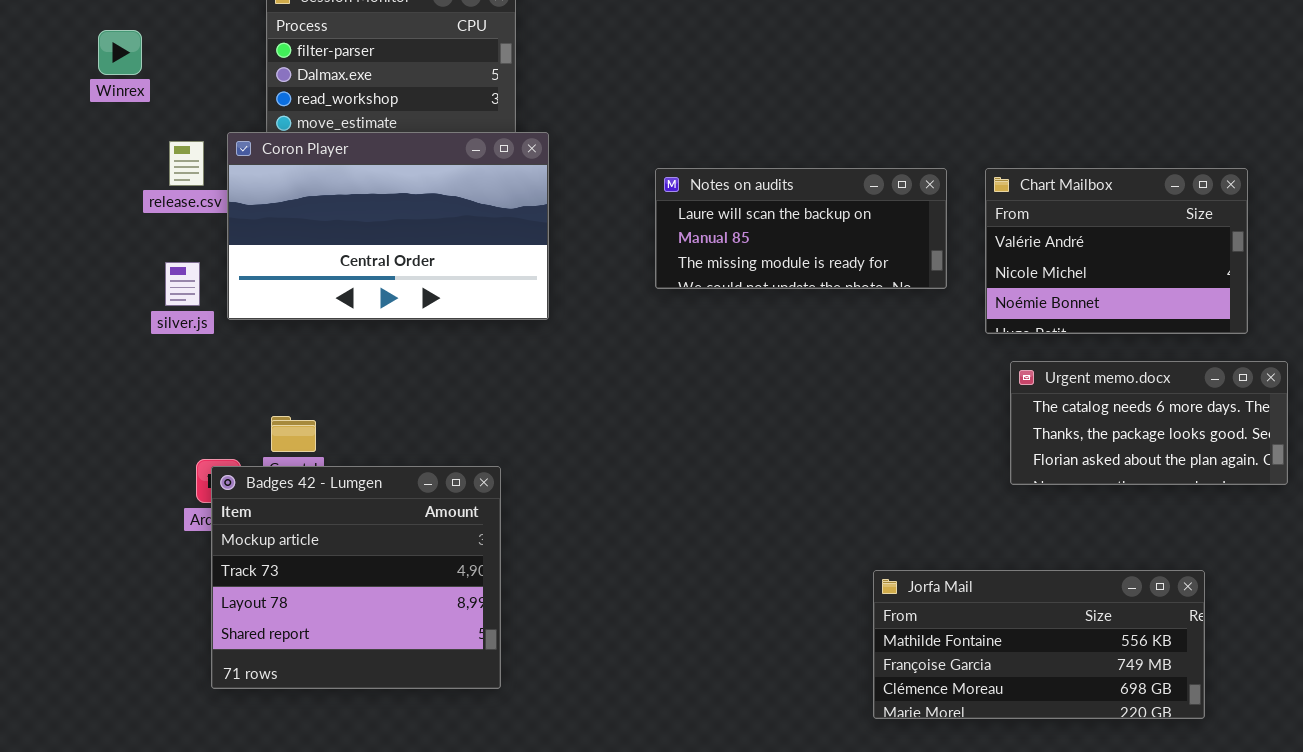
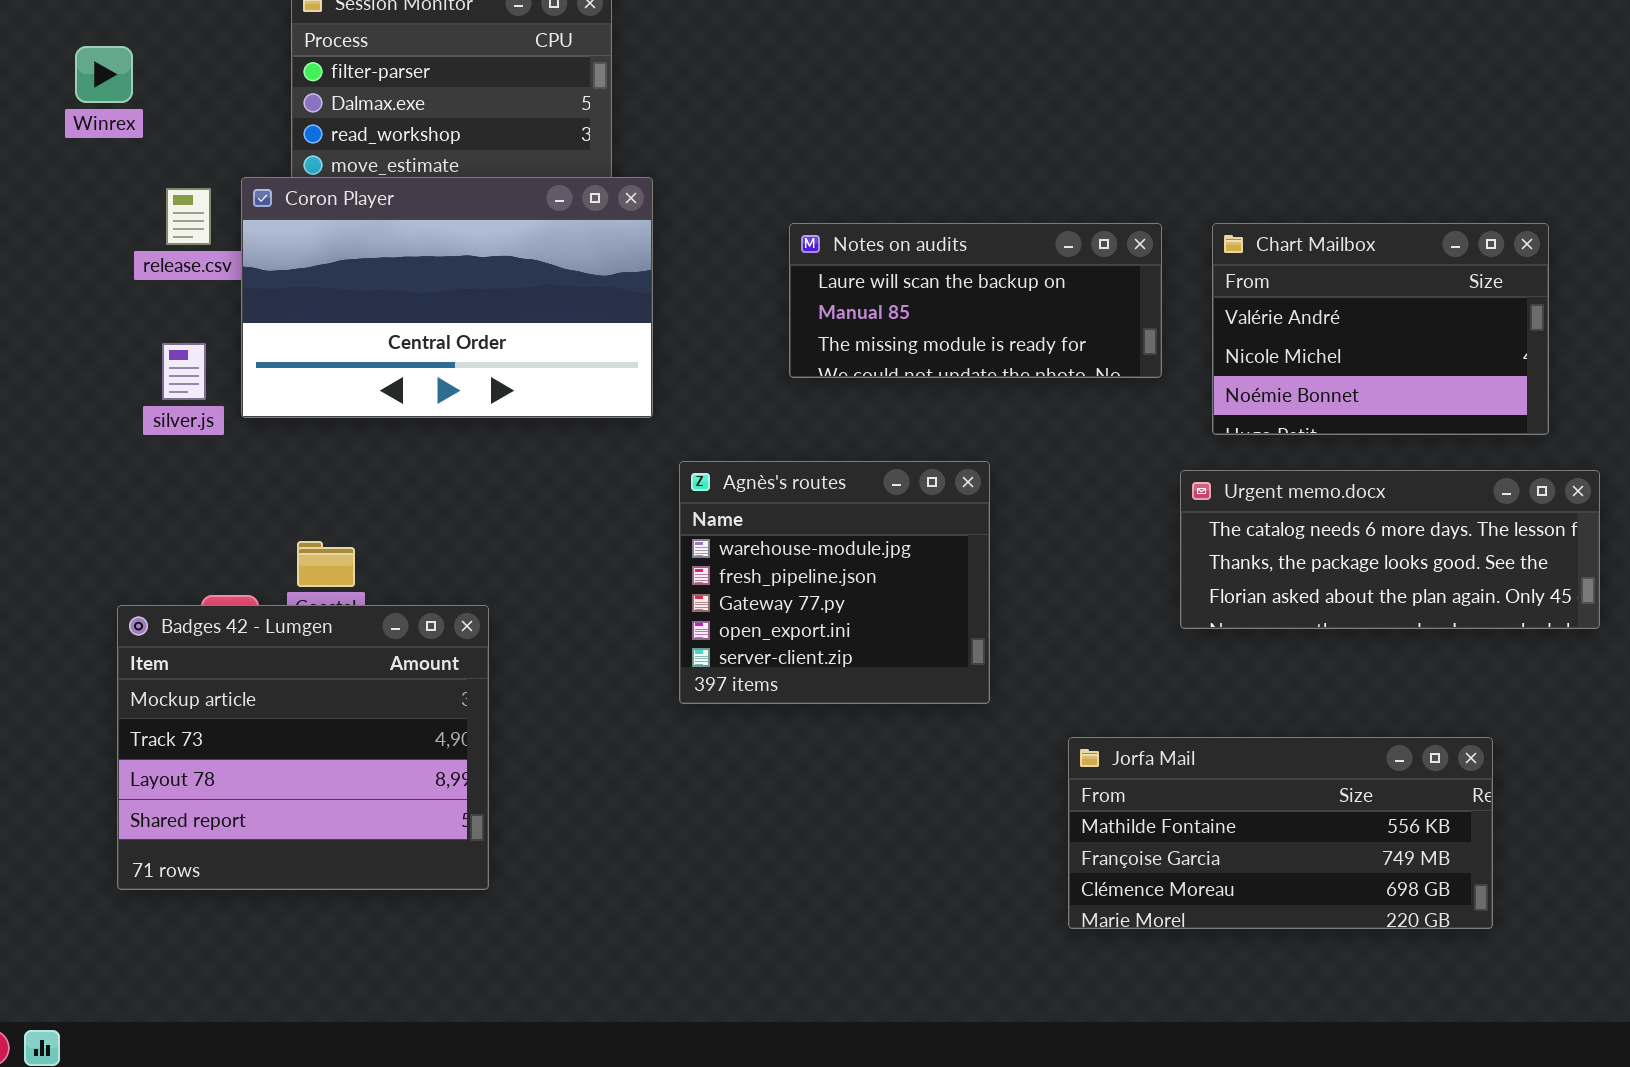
Agnès's routes: none -> [679,461,990,704], opened
Urgent memo.docx: [1010,361,1288,485] -> [1180,470,1600,629], resized
Badges 42 - Lumgen: [211,466,501,689] -> [117,605,489,890], moved

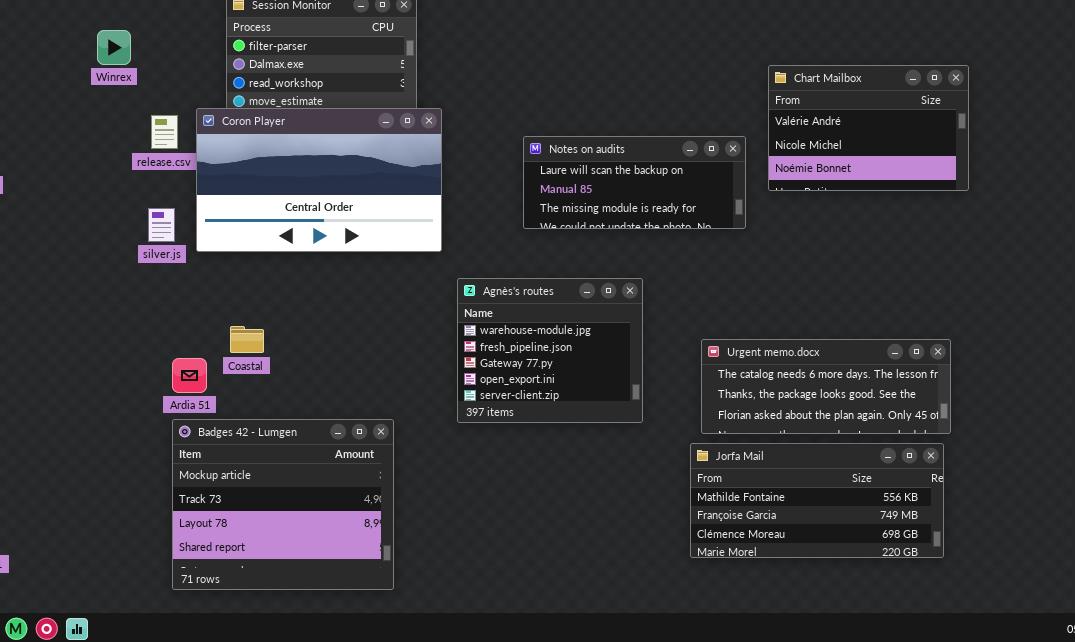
Chart Mailbox: [1212,223,1549,435] -> [768,65,969,191], moved
Urgent memo.docx: [1180,470,1600,629] -> [701,339,951,434], moved
Badges 42 - Lumgen: [117,605,489,890] -> [172,419,394,590], moved

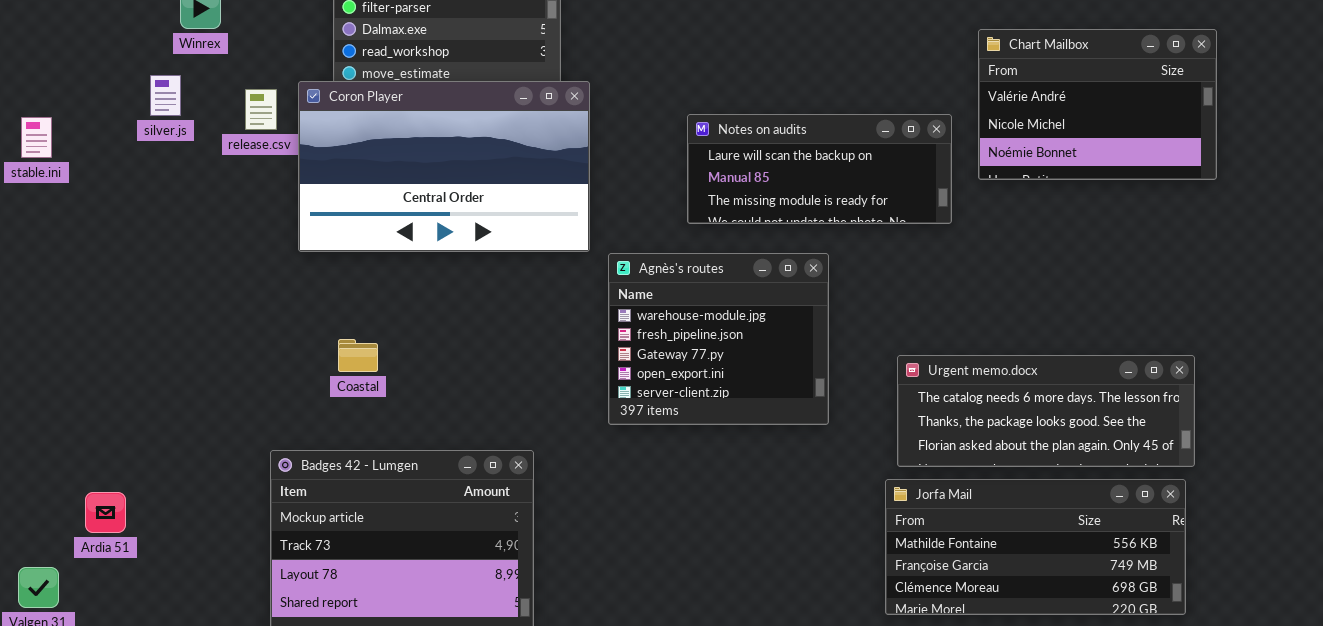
silver.js: [148,208,175,242] -> [150,75,181,116], moved
Agnès's routes: [457,278,643,423] -> [608,253,829,425], moved
Ardia 51: [172,358,207,393] -> [85,492,126,533], moved

